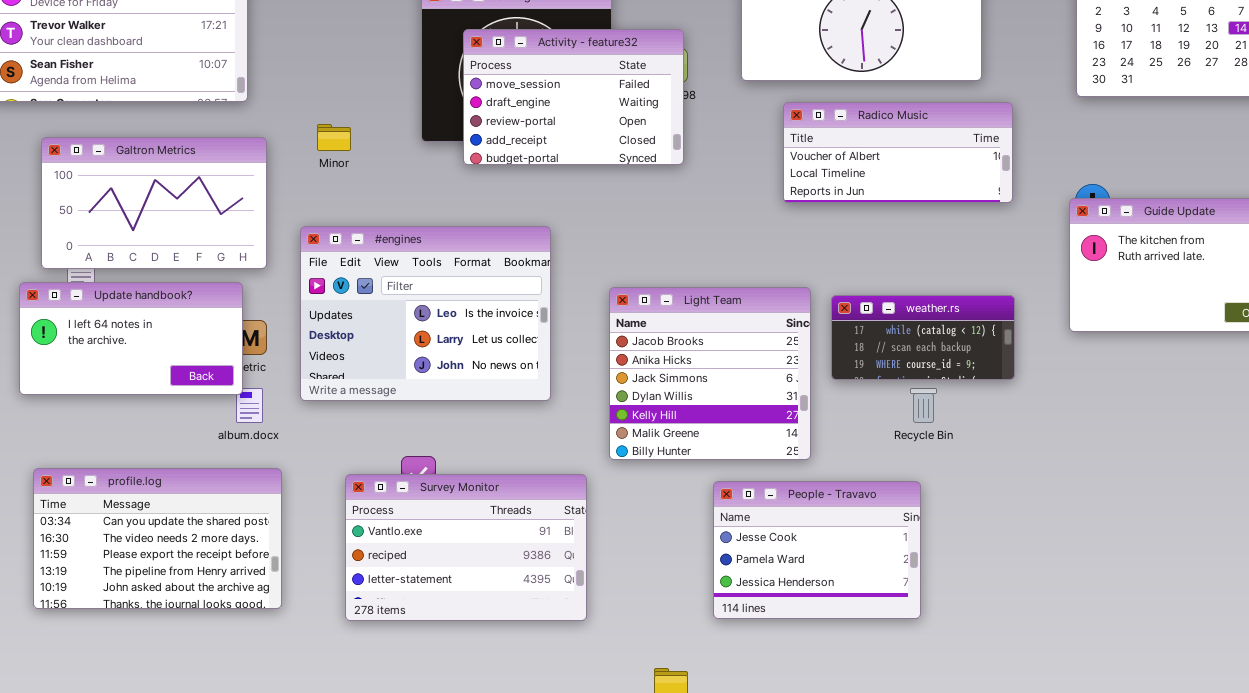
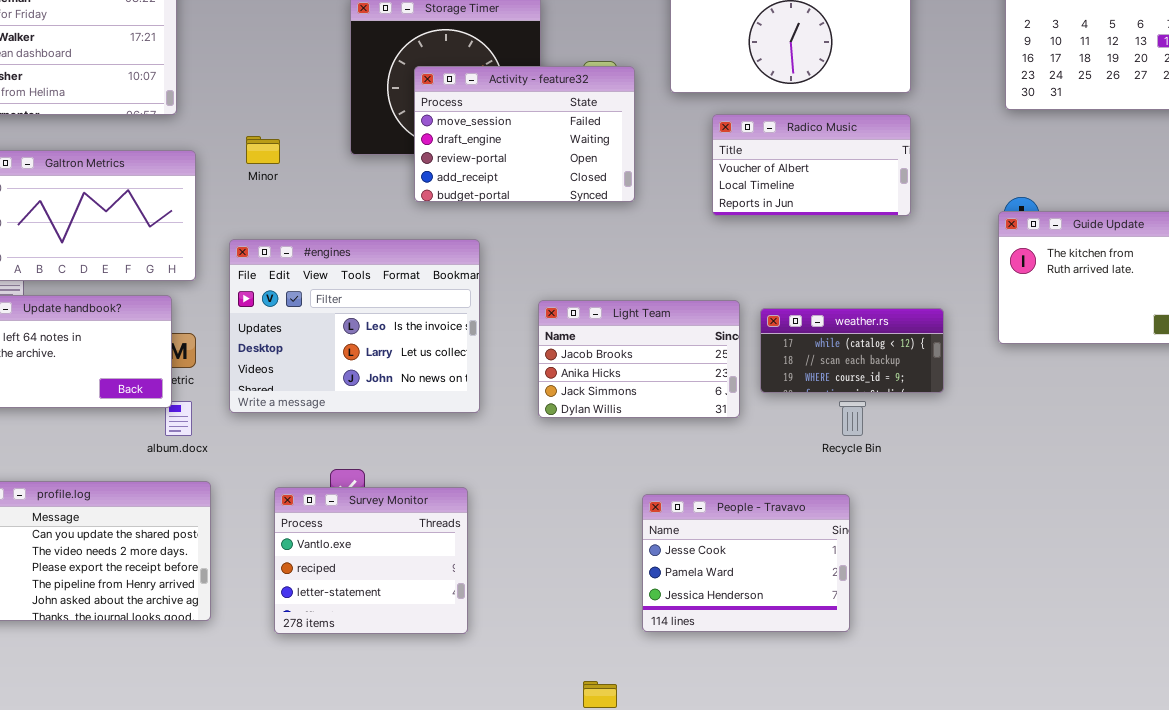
Activity - feature32: [463,29,684,165] -> [414,66,635,202], moved
Radico Music: [783,102,1013,203] -> [712,114,911,216], resized
Light Team: [609,287,811,460] -> [538,300,740,418], resized
Survey Monitor: [345,474,587,621] -> [274,487,468,634], resized

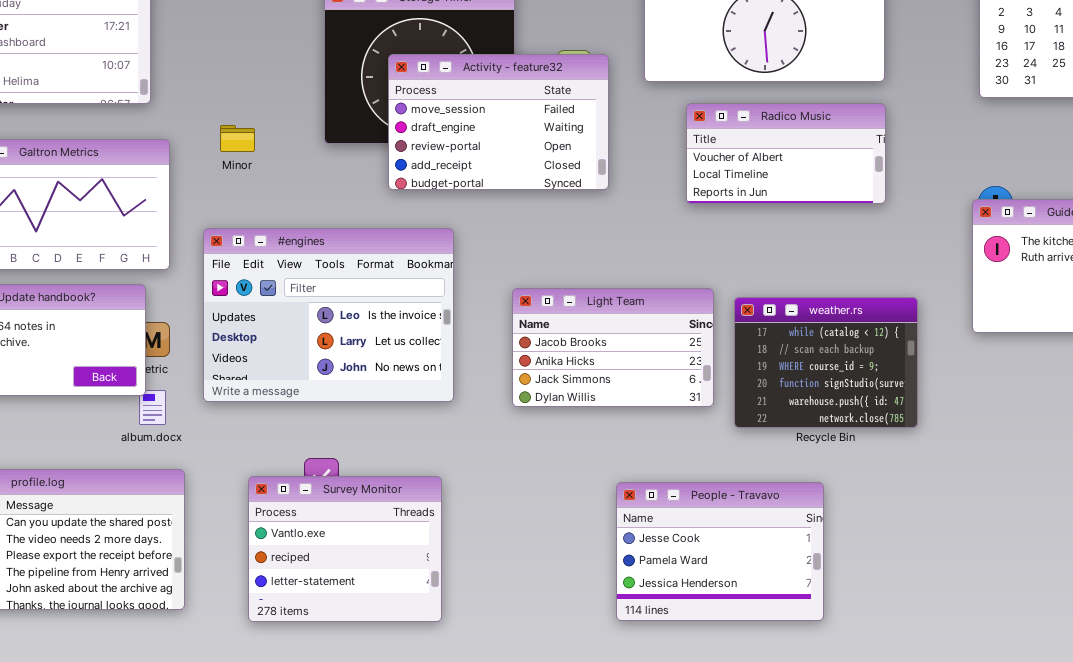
weather.rs: [760,308,944,393] -> [734,297,918,428], resized

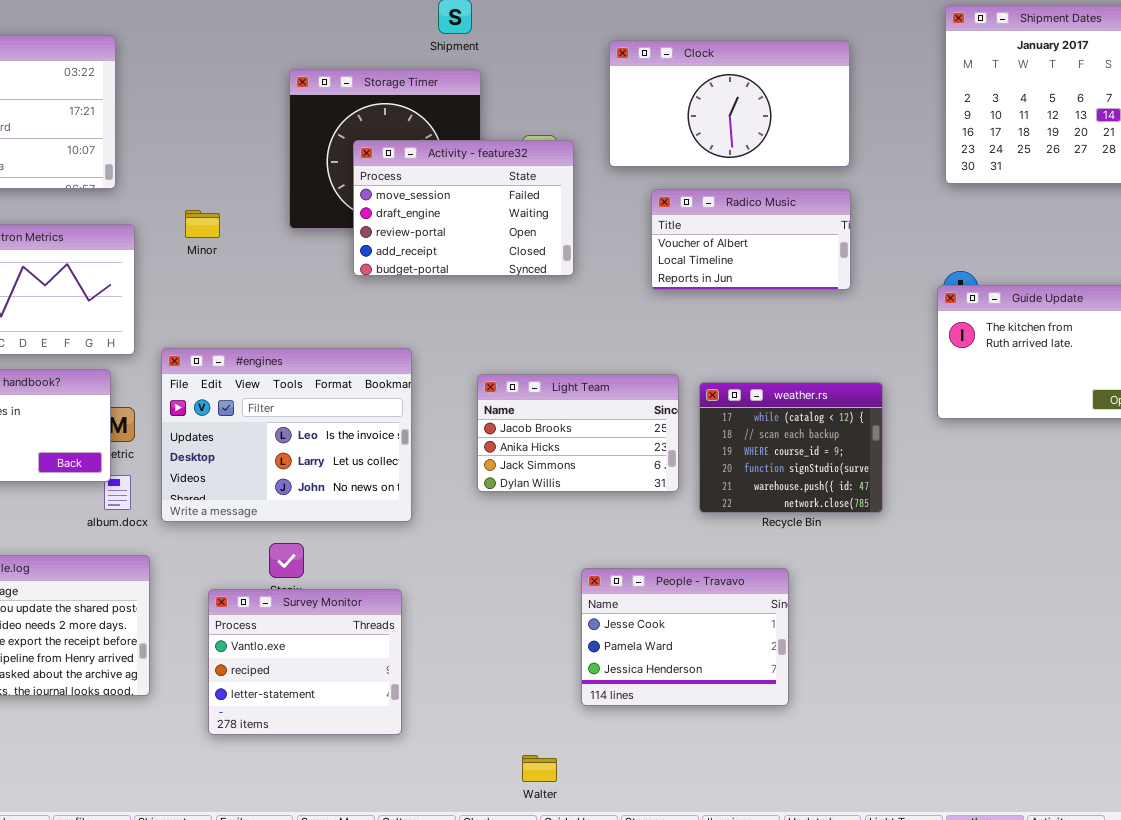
#engines: [203,228,454,402] -> [161,348,412,522], moved
Survey Monitor: [248,476,442,622] -> [208,589,402,735], moved

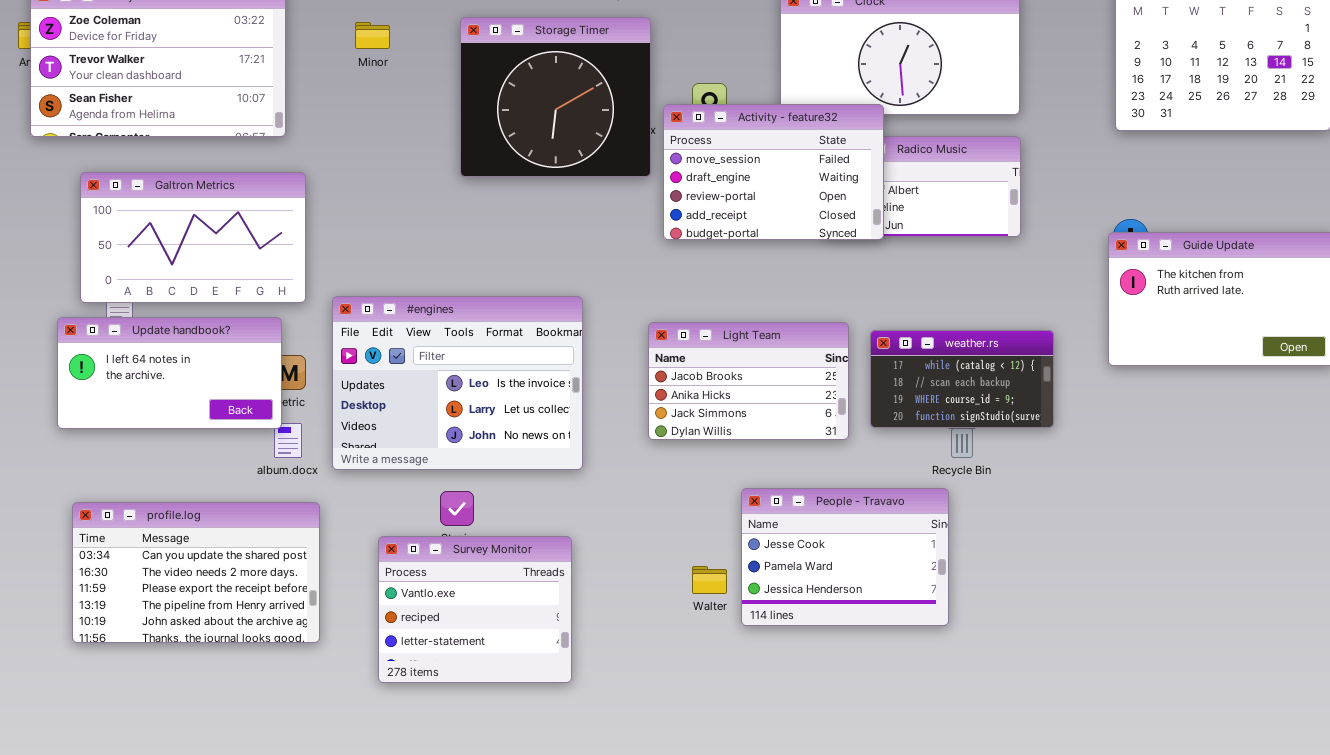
Activity - feature32: [353,140,574,276] -> [663,104,884,240], moved
Minor: [185,210,220,238] -> [355,22,390,49], moved
weather.rs: [699,382,883,513] -> [870,330,1054,428], resized
People - Travavo: [581,568,789,706] -> [741,488,949,626], moved
Walter: [522,755,557,782] -> [692,566,727,594], moved

